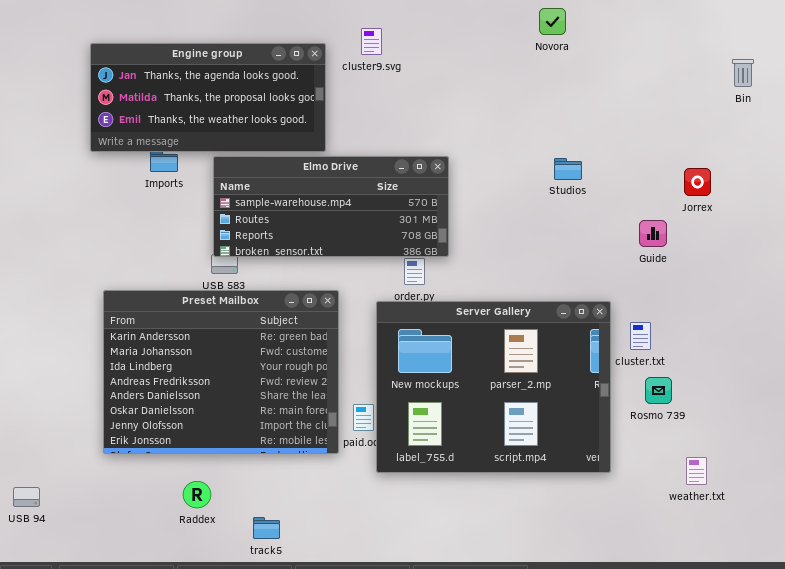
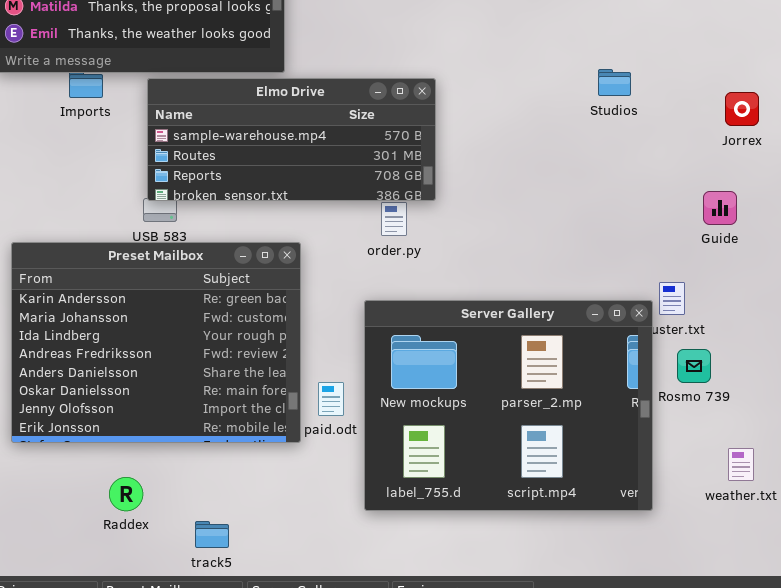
Studios: [554,158,582,180] -> [598,69,631,96], moved
Guide: [639,220,667,247] -> [703,191,737,225], moved
Server Gallery: [376,301,611,473] -> [364,300,653,511], moved

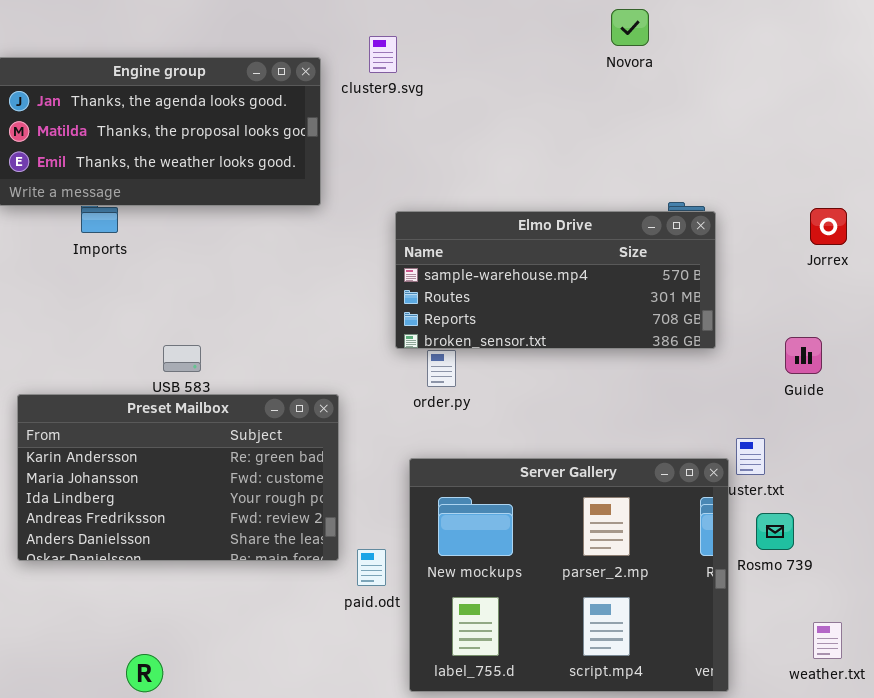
Elmo Drive: [147,78,436,201] -> [395,211,716,349], moved
Jorrex: [725,92,759,126] -> [810,208,847,245], moved
Preset Mailbox: [11,242,301,443] -> [17,394,339,561], resized

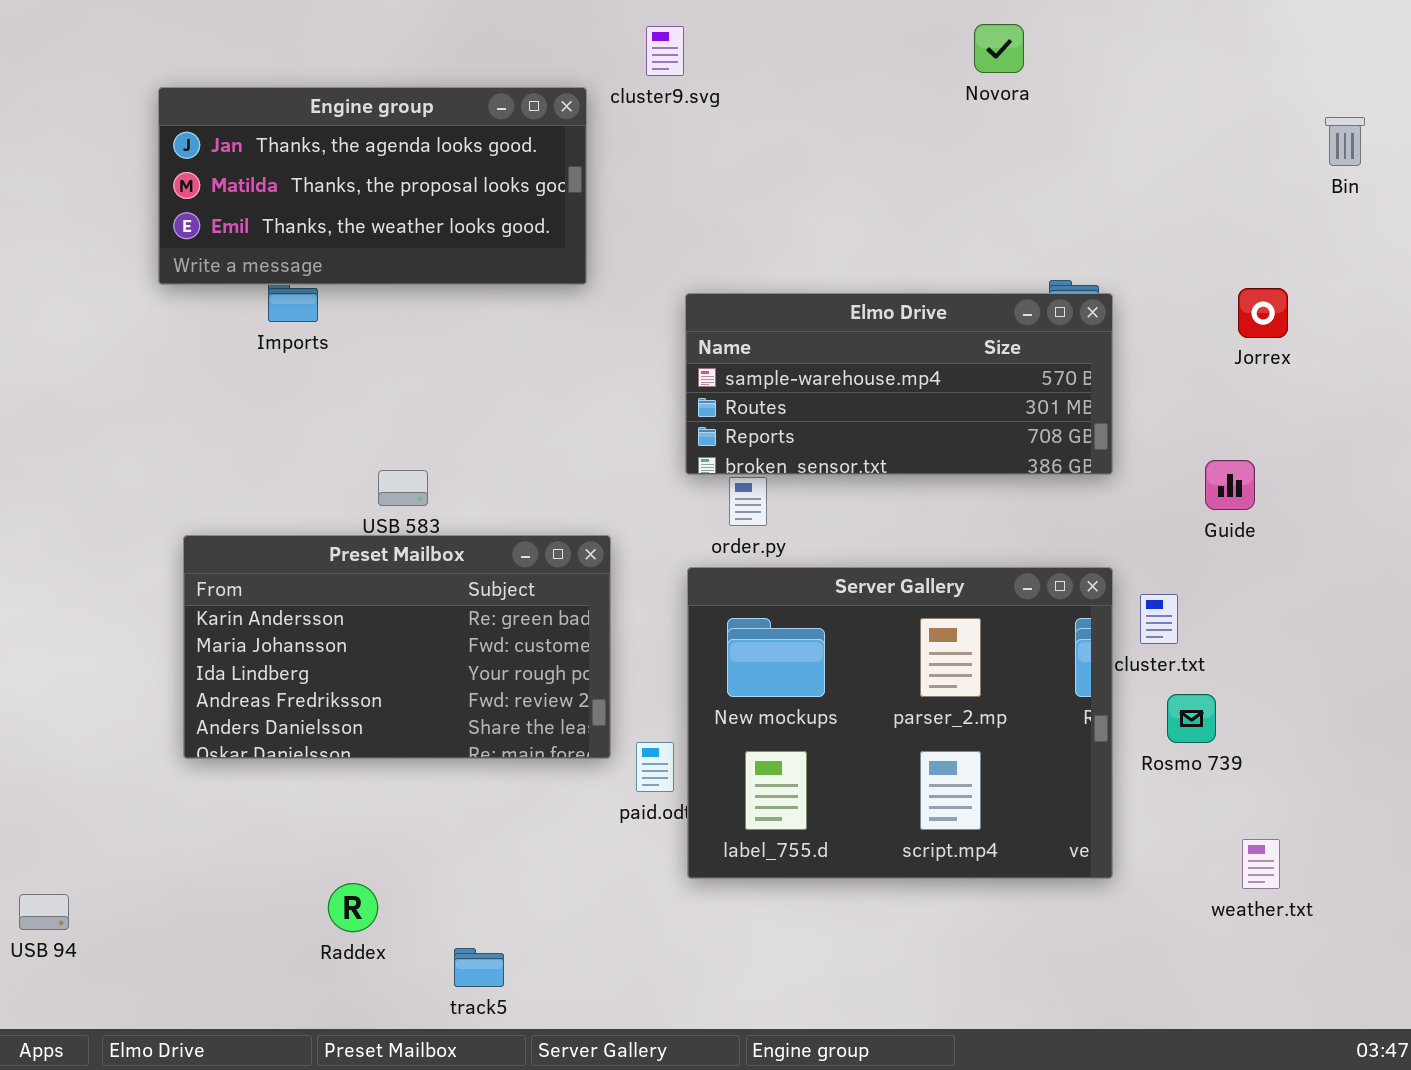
cluster9.svg: [369,36,397,73] -> [646,26,684,76], moved
Server Gallery: [409,458,729,692] -> [687,567,1113,879], moved

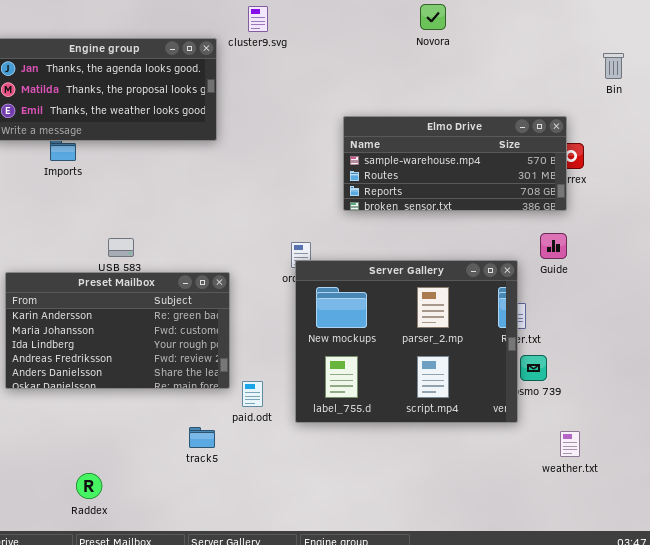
Elmo Drive: [685,293,1113,475] -> [343,116,567,211], moved
Server Gallery: [687,567,1113,879] -> [295,260,518,423], moved
Raddex: [328,883,378,932] -> [76,473,102,499], moved
track5: [454,948,504,987] -> [189,427,215,448], moved

